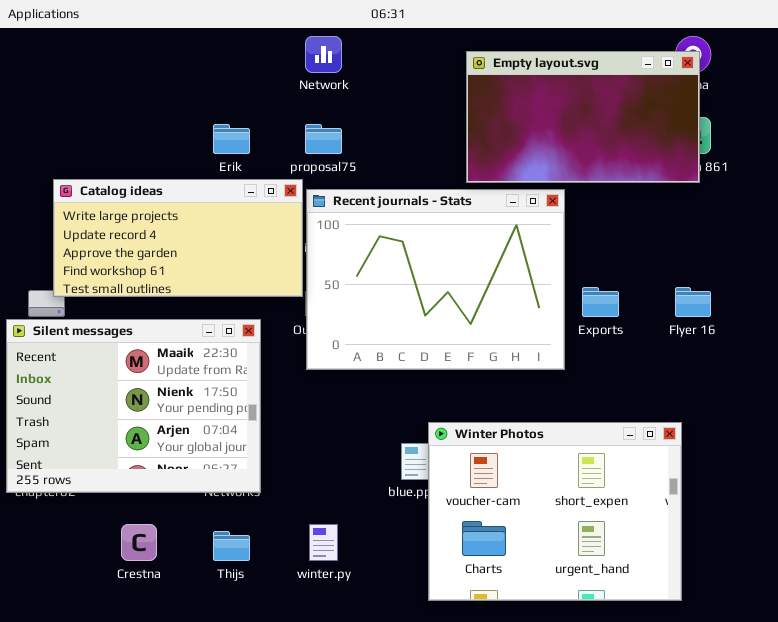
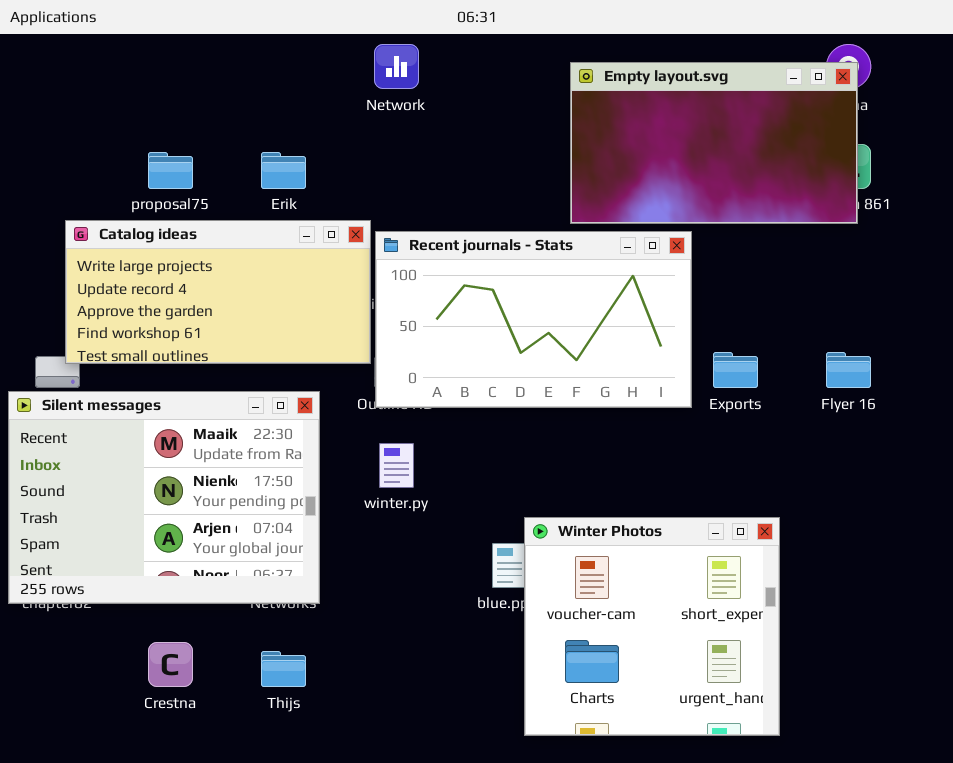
proposal75: [305,124,342,154] -> [148,152,193,189], moved
Recent journals - Stats: [306,189,565,370] -> [375,231,692,408], resized
Winter Photos: [428,422,682,601] -> [524,517,780,736], resized
winter.py: [309,524,338,561] -> [379,443,414,488], moved

